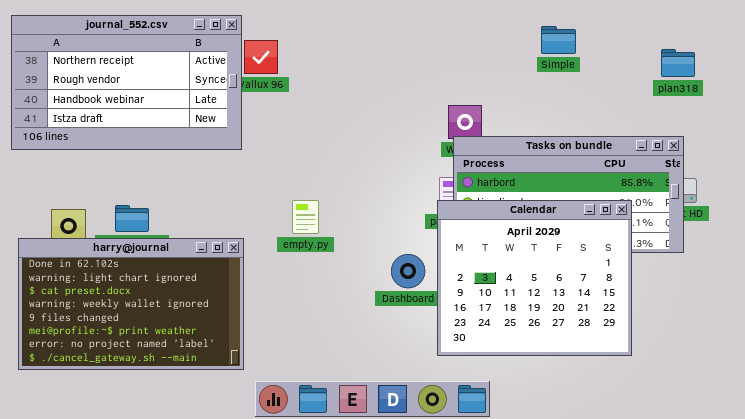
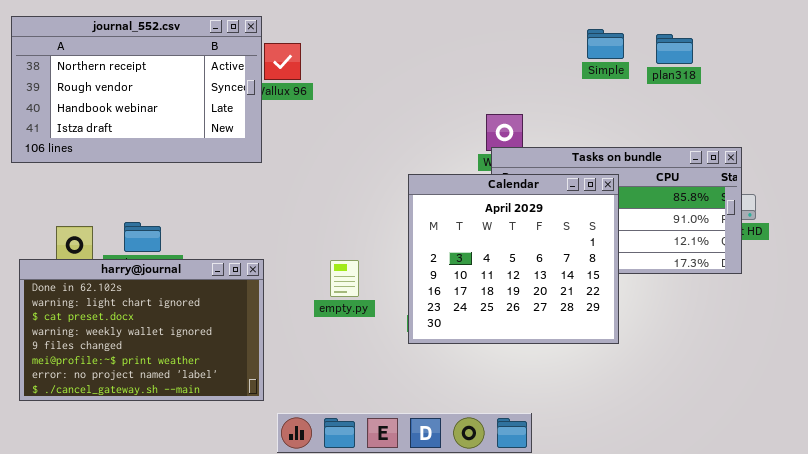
plan318: [661,49,695,77] -> [656,34,693,64], moved
empty.py: [292,200,319,234] -> [330,260,359,297], moved
Calendar: [437,200,632,356] -> [408,174,619,344], moved

